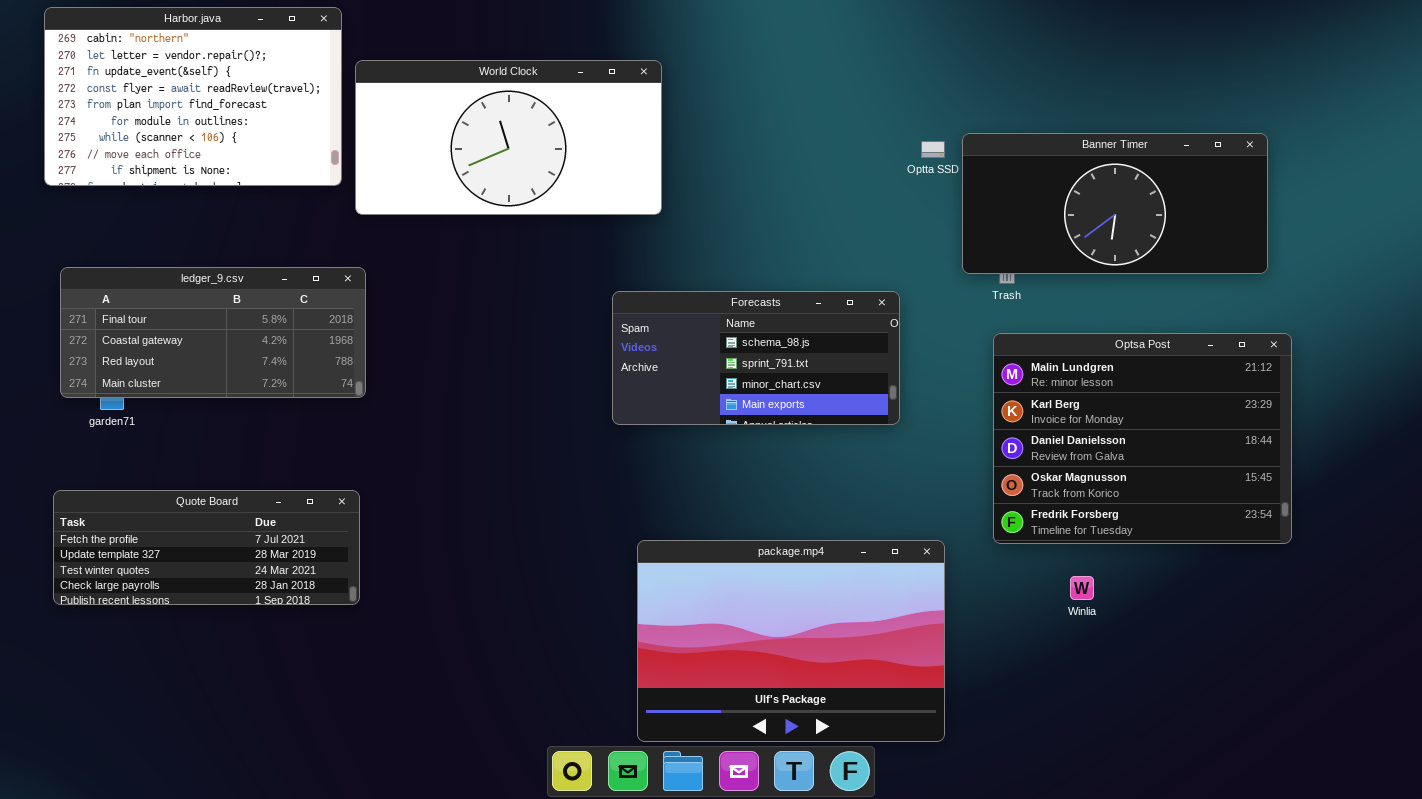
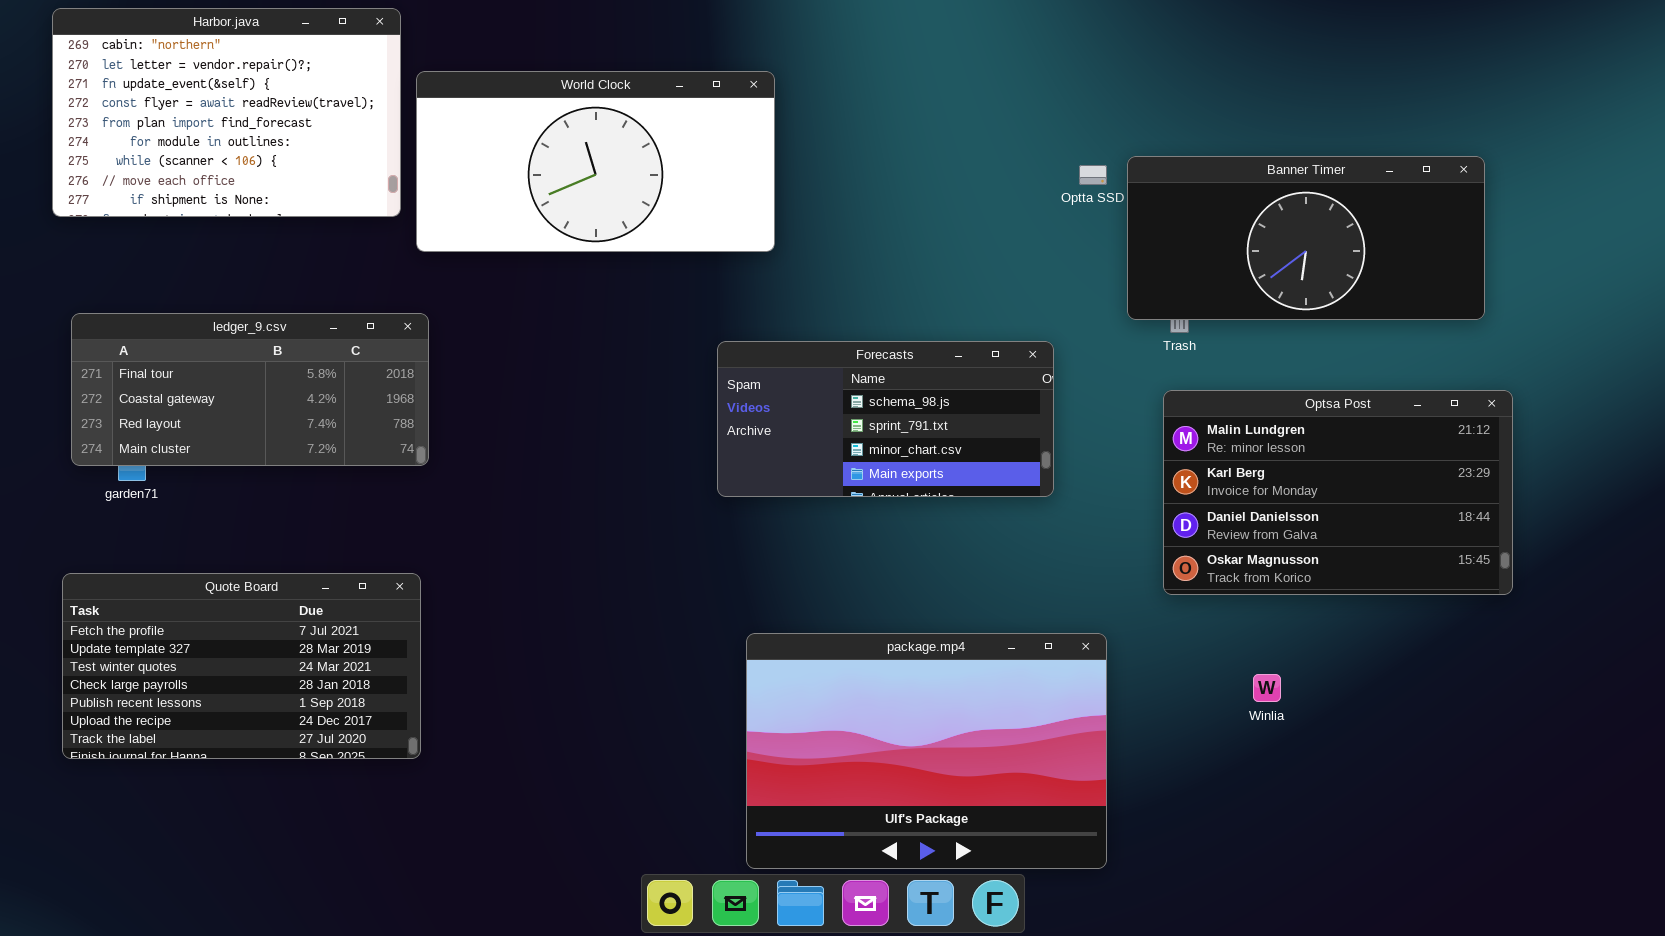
Optsa Post: [993,333,1292,544] -> [1163,390,1513,595], resized
Quote Board: [53,490,360,605] -> [62,573,421,759], resized

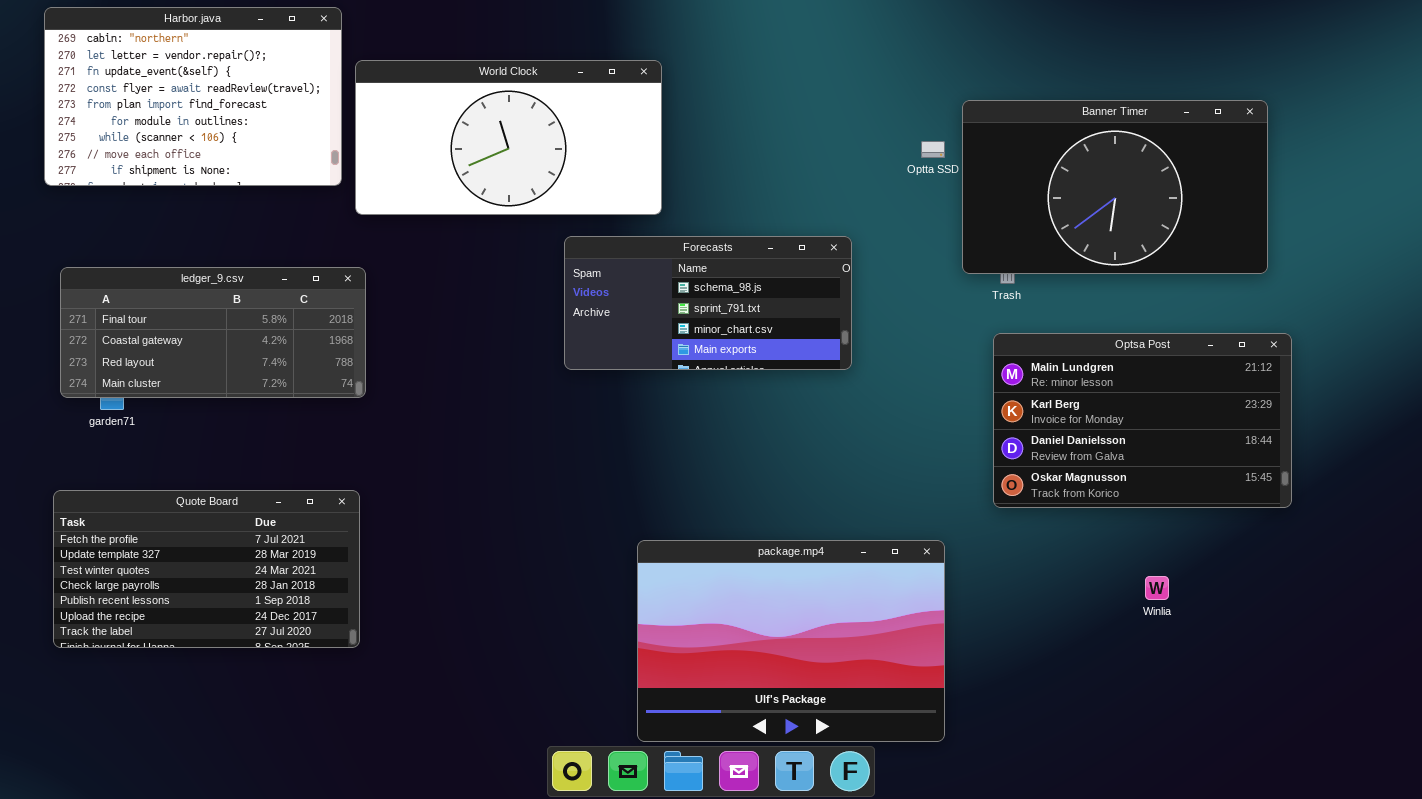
Banner Timer: [1127,156,1485,320] -> [962,100,1268,274], resized
Forecasts: [717,341,1054,497] -> [564,236,852,370], moved
Winlia: [1253,674,1281,702] -> [1145,576,1169,600], moved

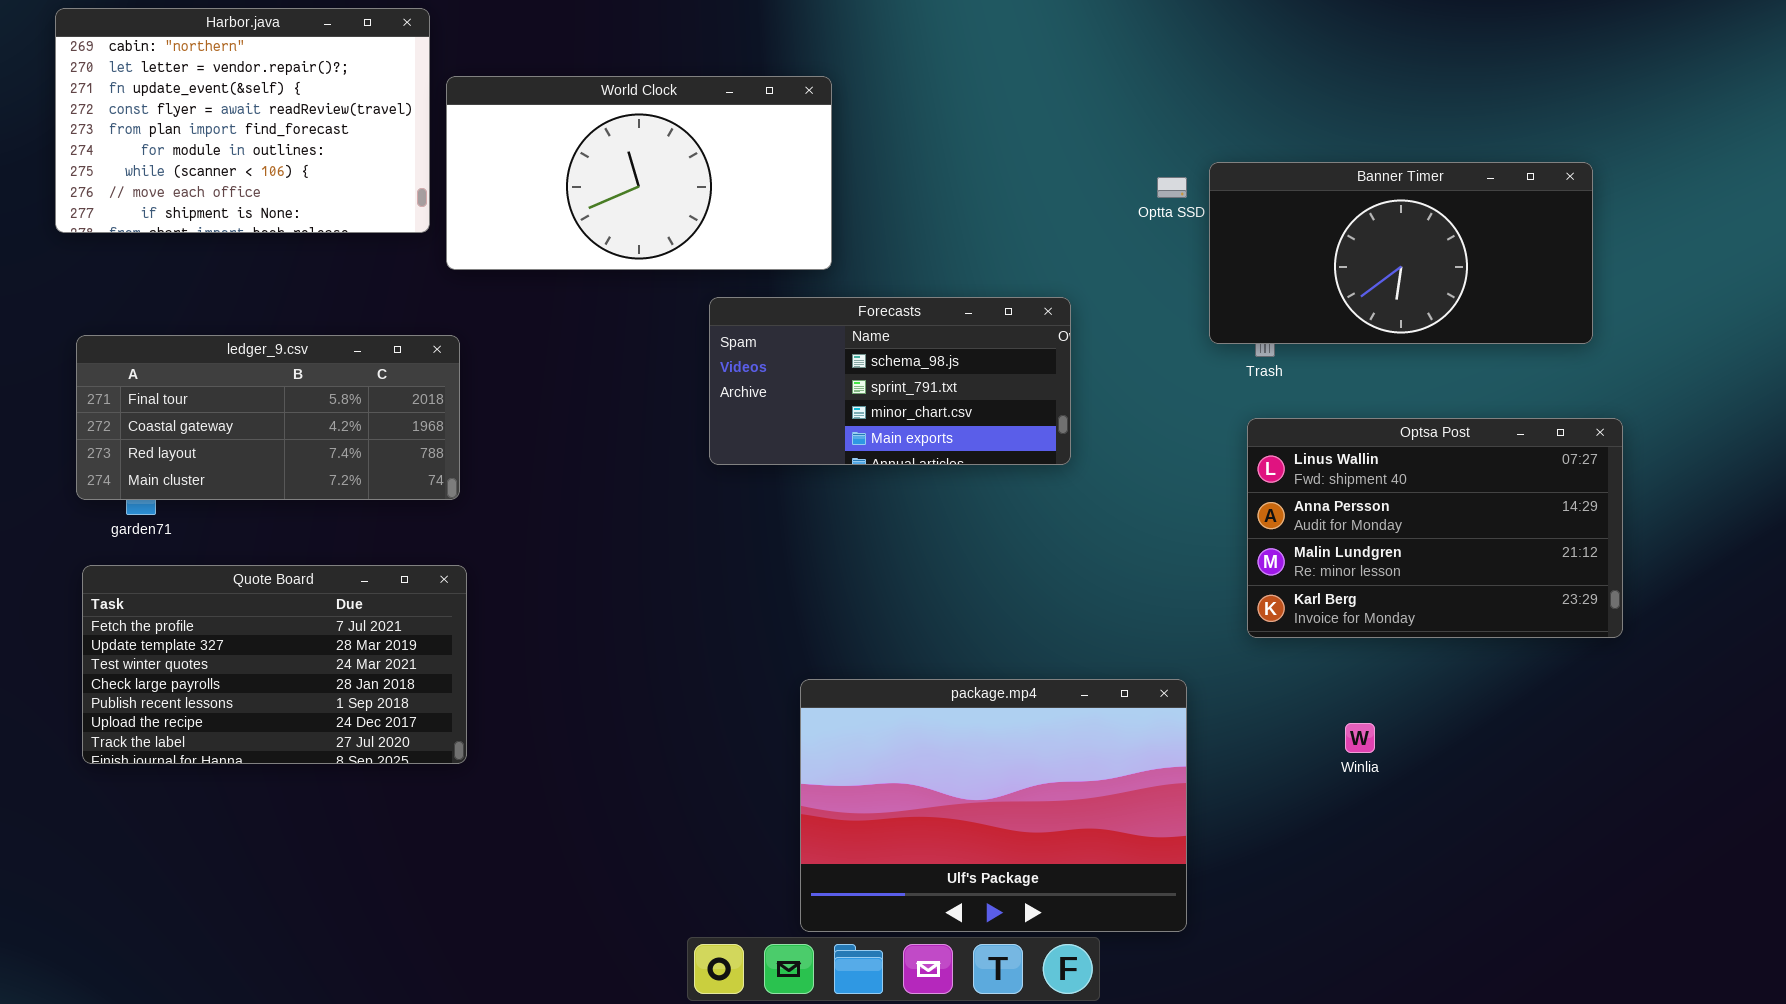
Banner Timer: [962,100,1268,274] -> [1209,162,1593,344], resized
Optsa Post: [993,333,1292,508] -> [1247,418,1623,638], scrolled up 2 rows
Quote Board: [53,490,360,648] -> [82,565,467,764], moved
Winlia: [1145,576,1169,600] -> [1345,723,1375,753], moved

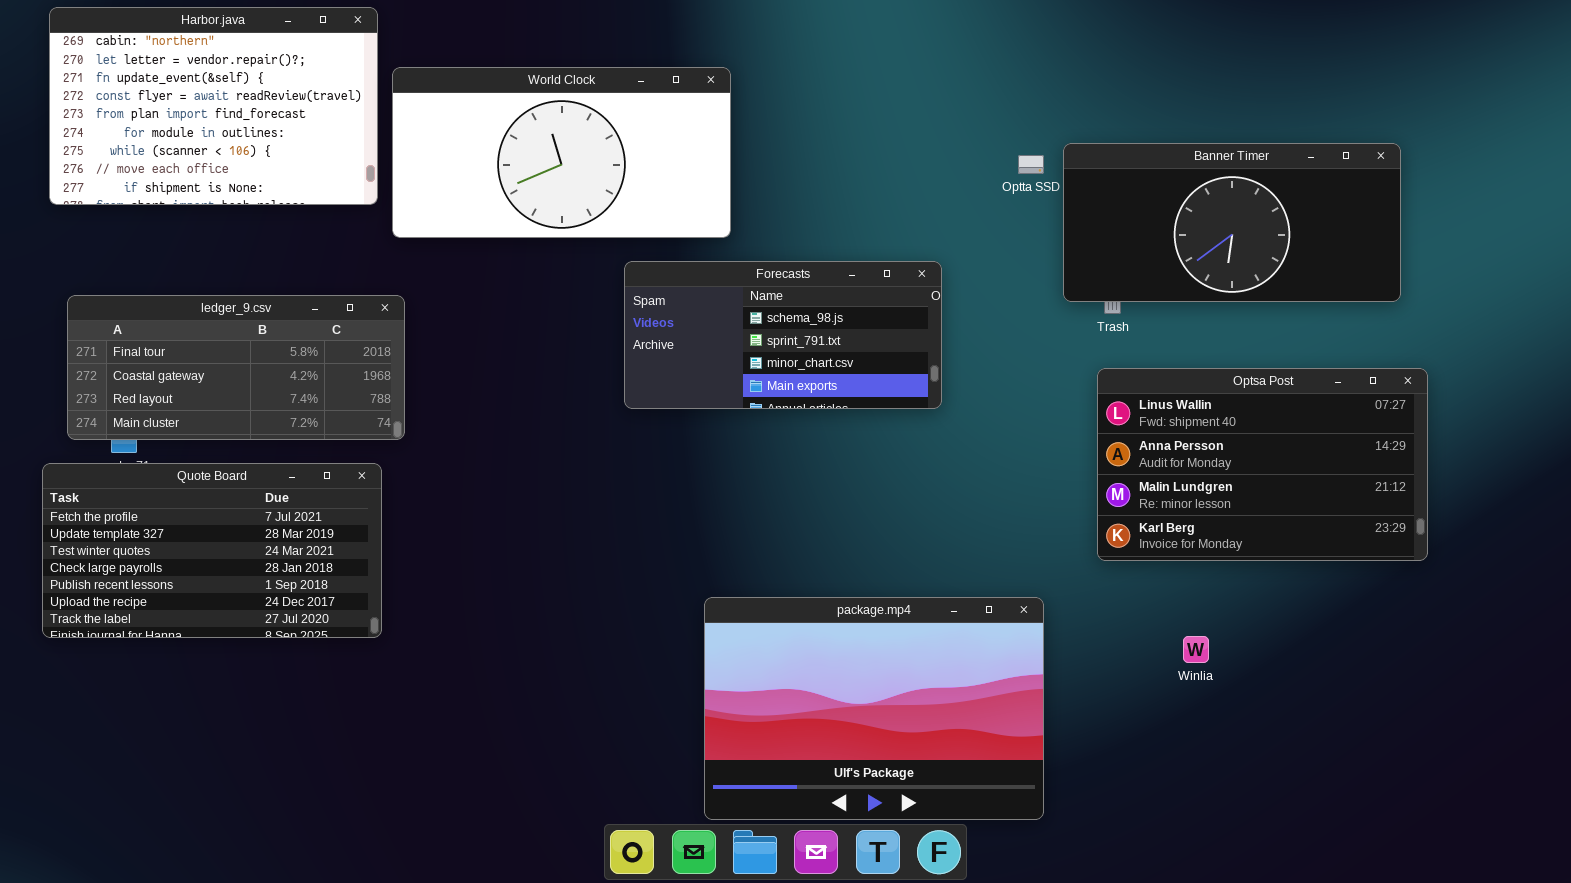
Quote Board: [82,565,467,764] -> [42,463,382,638], moved

